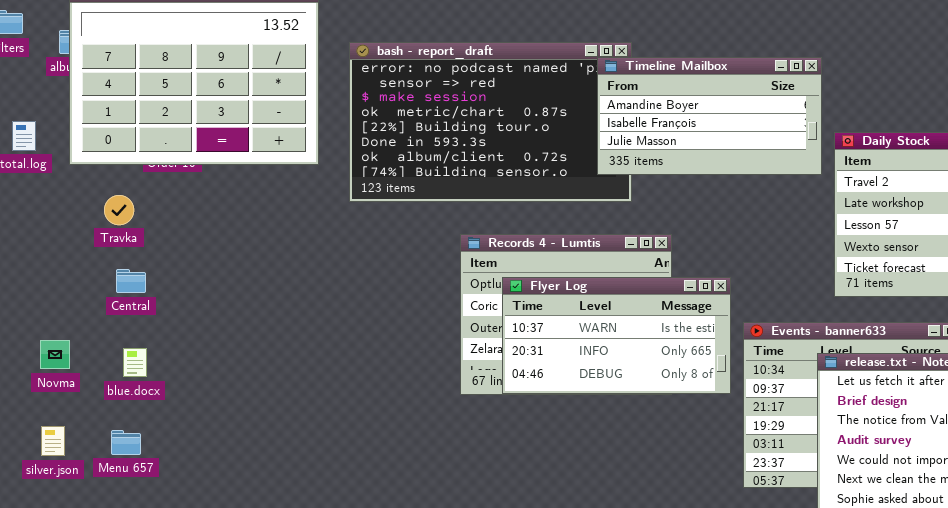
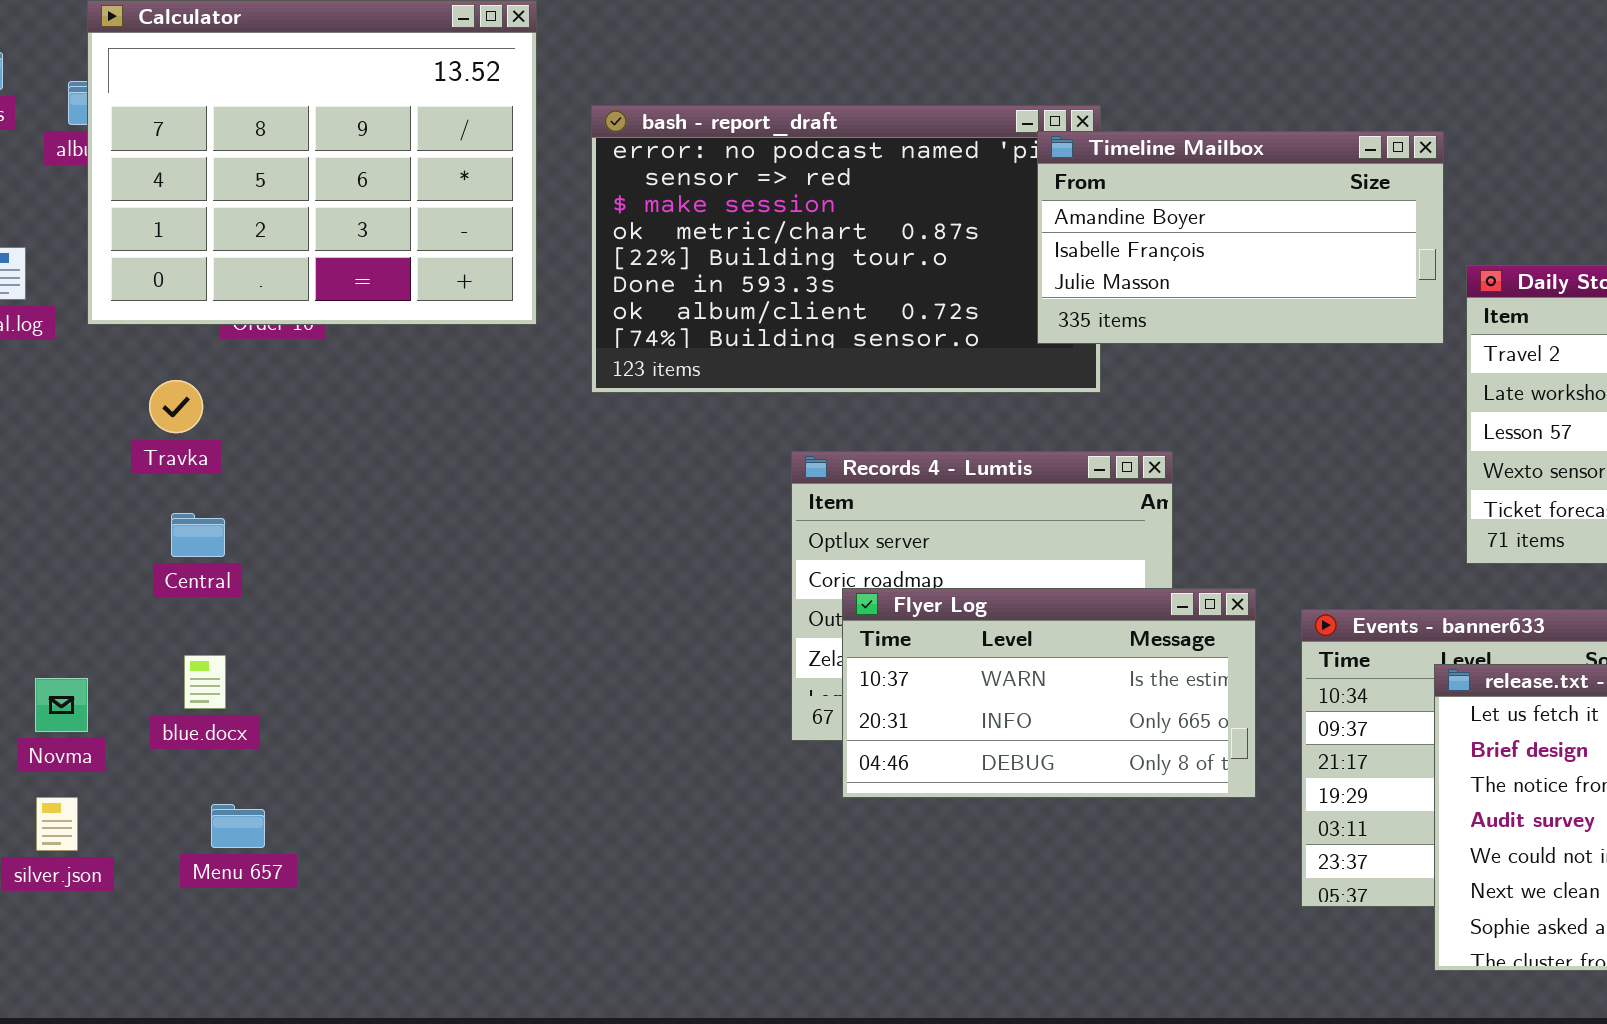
Flyer Log: [502,277,731,394] -> [842,588,1256,798], moved
Novma: [40,340,70,369] -> [35,678,88,732], moved
Menu 657: [111,430,141,455] -> [211,804,265,848], moved

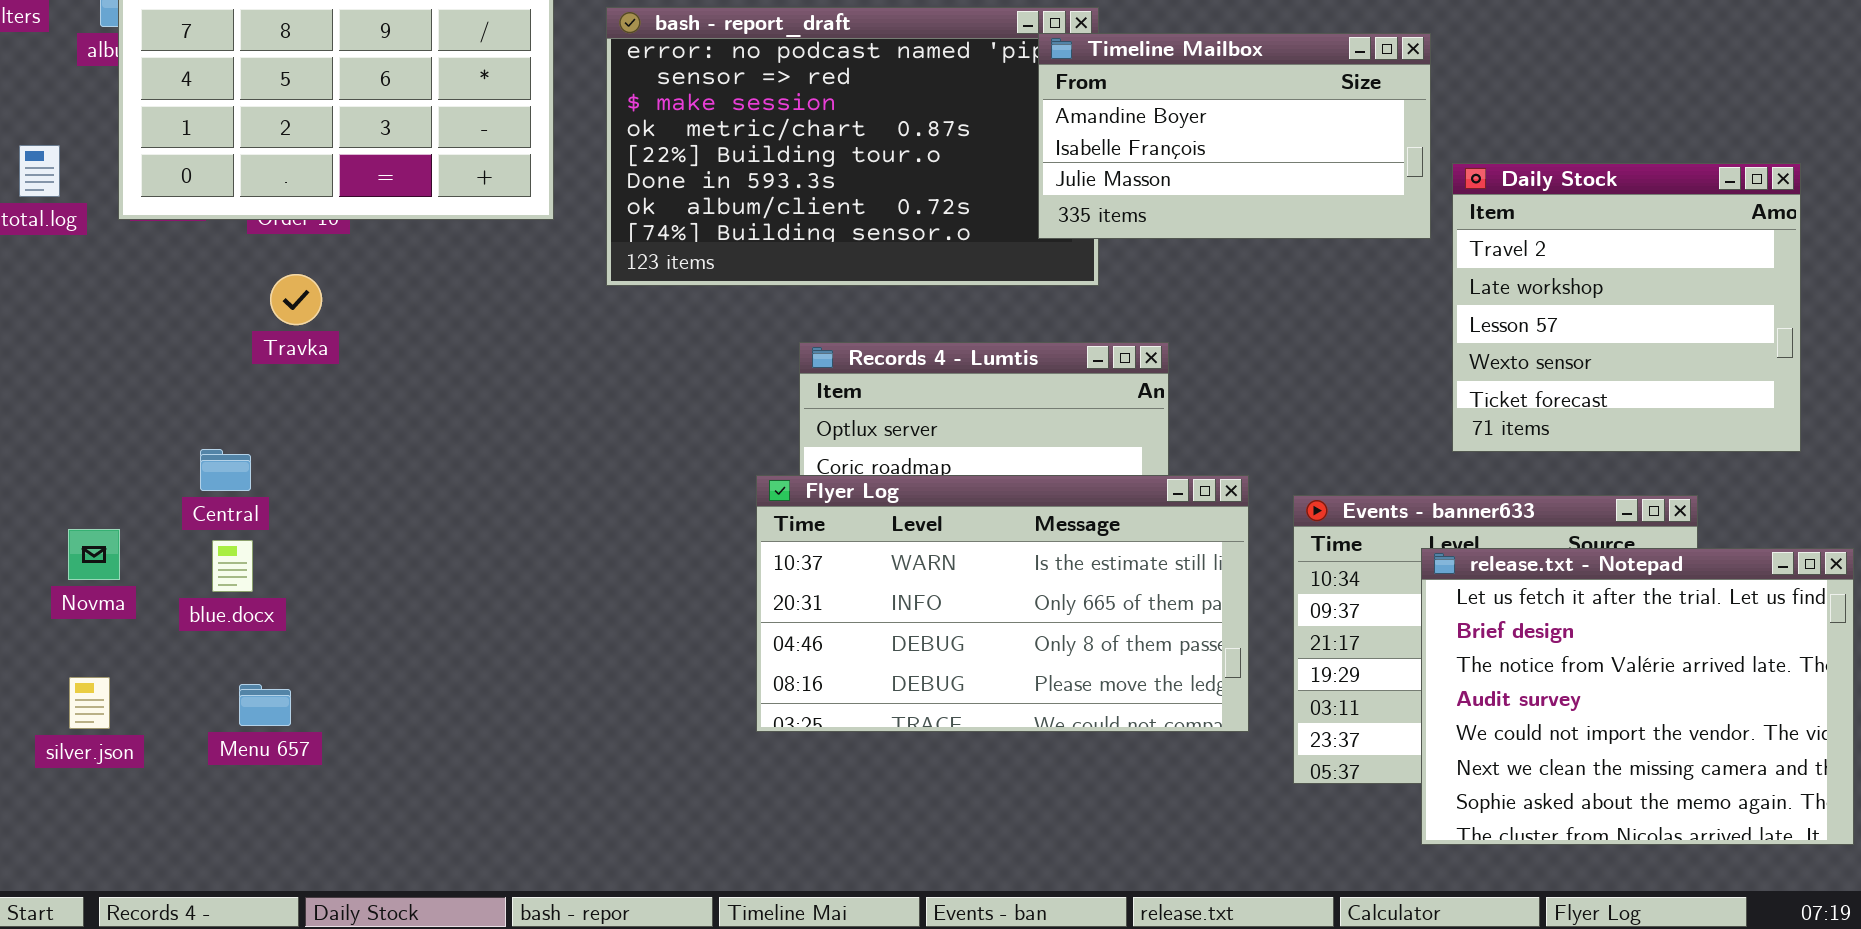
Travka: [149,380,203,433] -> [270,274,322,325], moved
Central: [171,513,225,557] -> [200,449,251,491], moved
Flyer Log: [842,588,1256,798] -> [756,475,1249,732], resized
Novma: [35,678,88,732] -> [68,529,120,580], moved

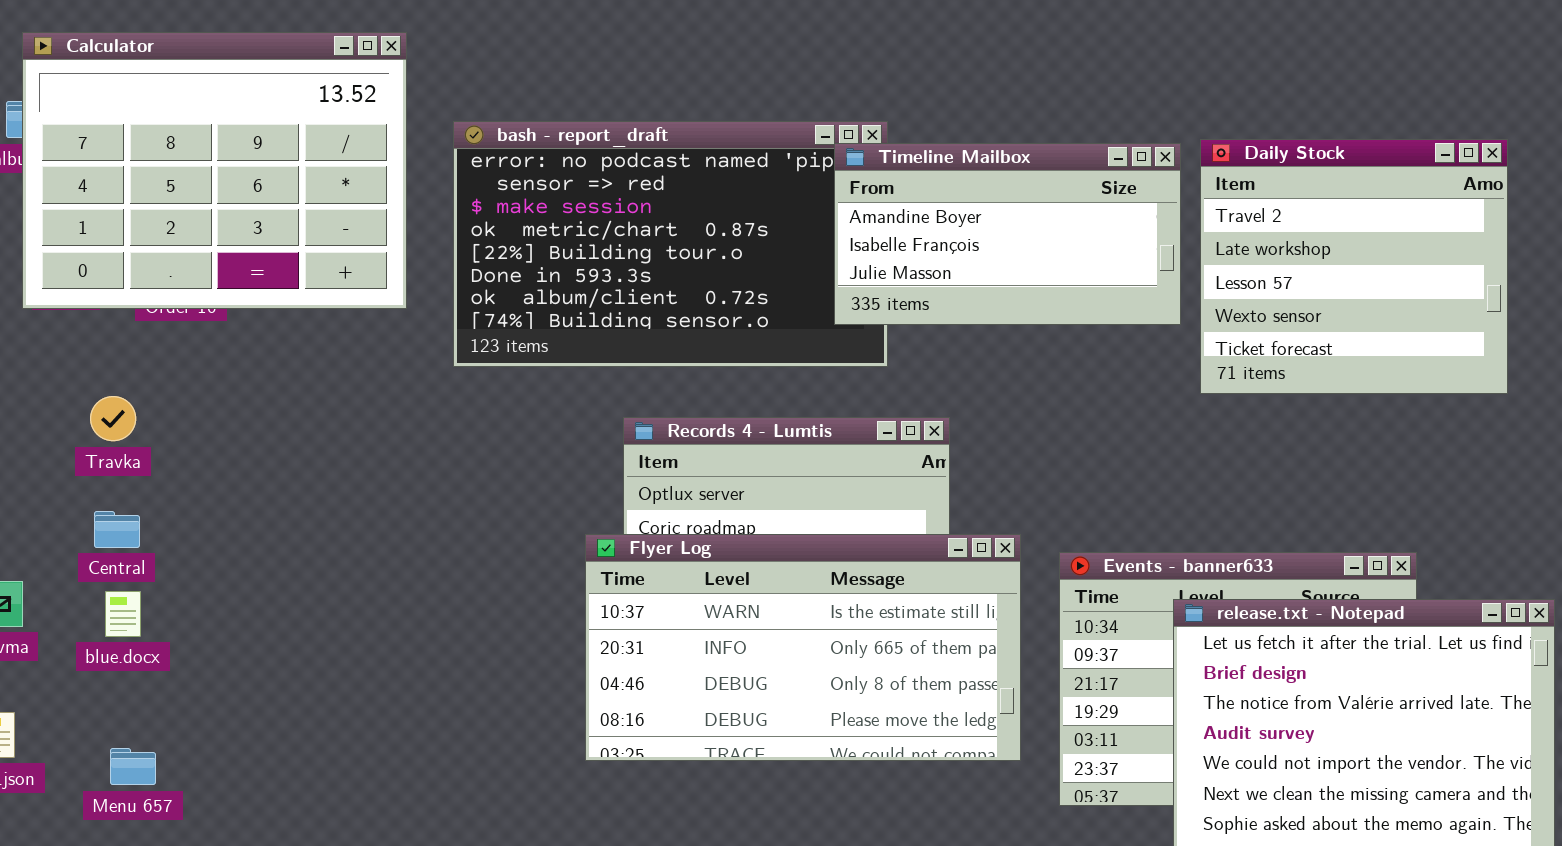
Daily Stock: [1452,163,1801,452] -> [1200,139,1508,394], moved
Travka: [270,274,322,325] -> [90,396,136,441], moved
Menu 657: [239,684,291,726] -> [110,748,156,785], moved

